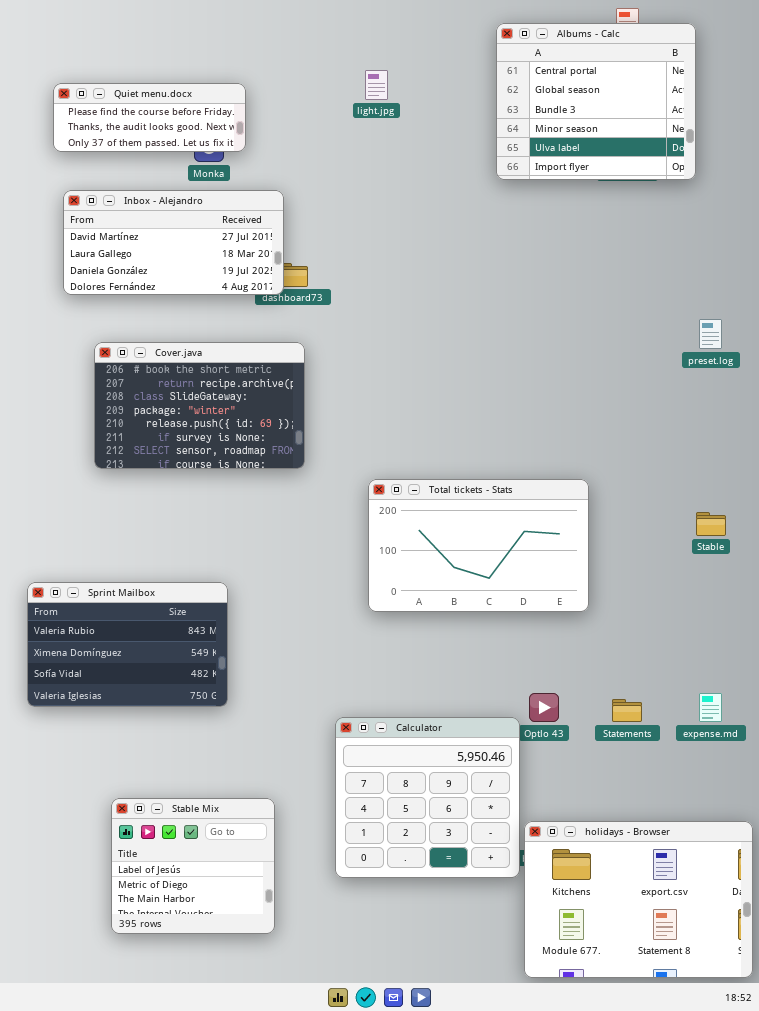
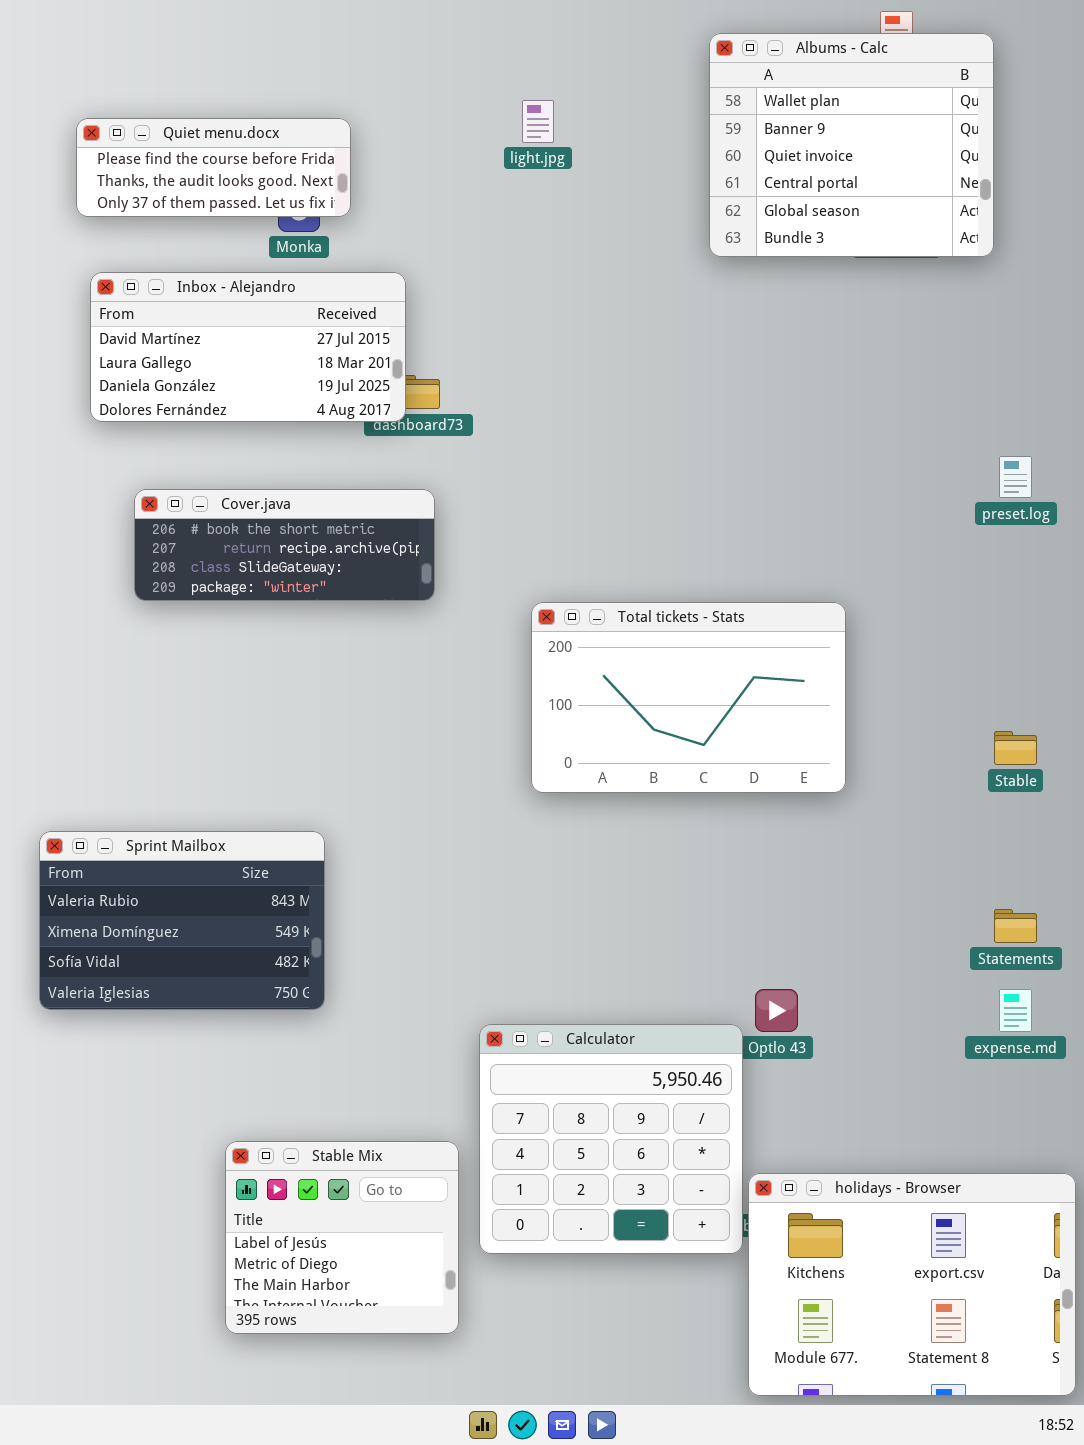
Albums - Calc: [496,23,696,180] -> [709,33,994,257], scrolled up 3 rows
Cover.java: [94,342,305,469] -> [134,489,435,601], resized
Total tickets - Stats: [368,479,589,612] -> [531,602,846,793], moved
Statements: [612,699,642,722] -> [994,909,1037,943], moved
Stable Mix: [111,798,275,934] -> [225,1141,459,1334], moved

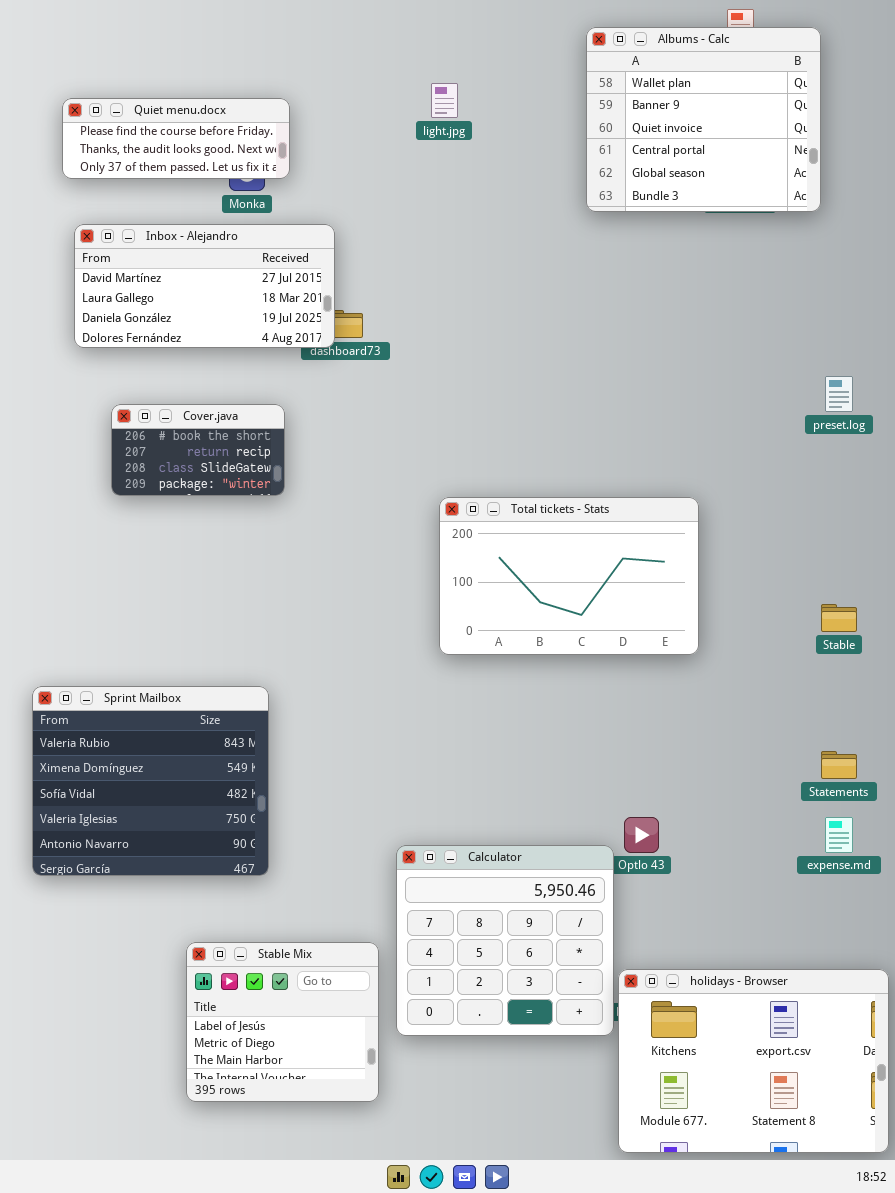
Cover.java: [134,489,435,601] -> [111,404,285,496], resized
Sprint Mailbox: [39,831,325,1010] -> [32,686,269,876], resized

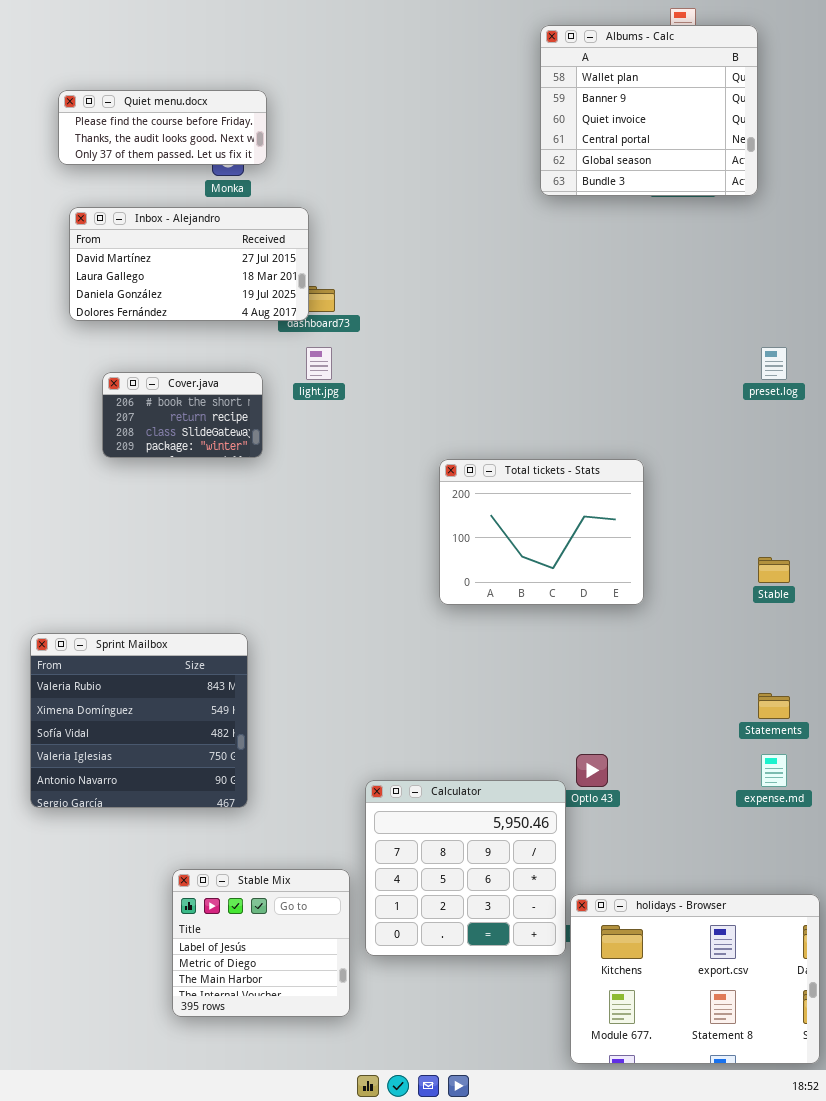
light.jpg: [431,83,458,118] -> [306,347,332,380], moved
Total tickets - Stats: [439,497,699,655] -> [439,459,644,605], resized

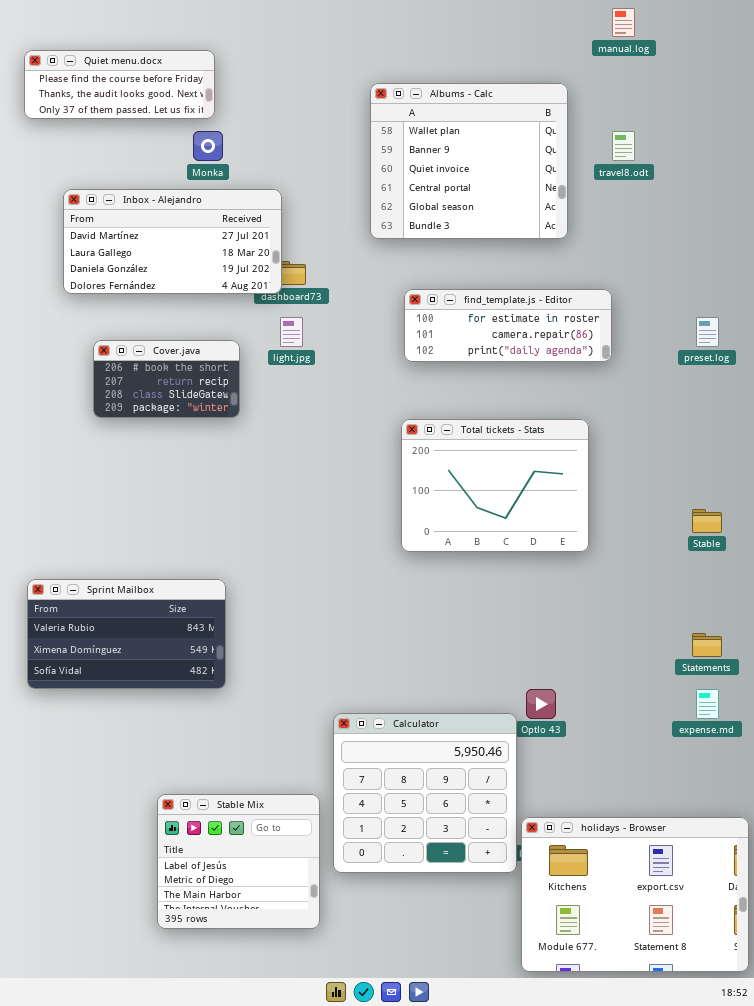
Albums - Calc: [540,25,758,196] -> [370,83,568,239], moved
Quiet menu.docx: [58,90,267,165] -> [24,50,215,119], moved
find_template.js - Editor: none -> [404,289,612,362], opened
Sprint Mailbox: [30,633,248,808] -> [27,579,226,689], resized

